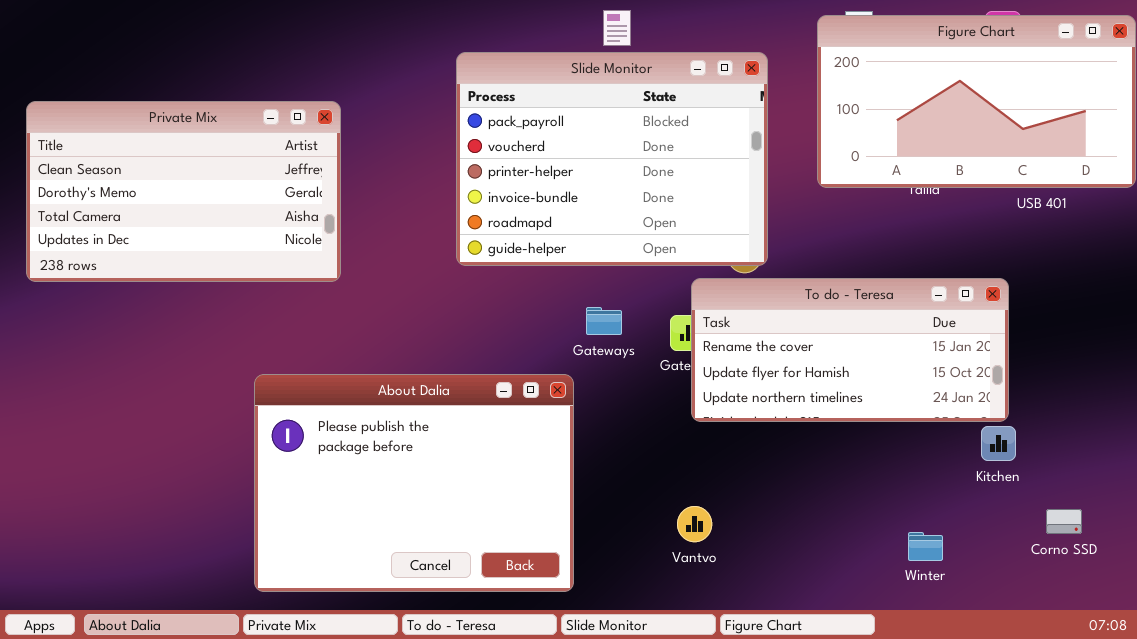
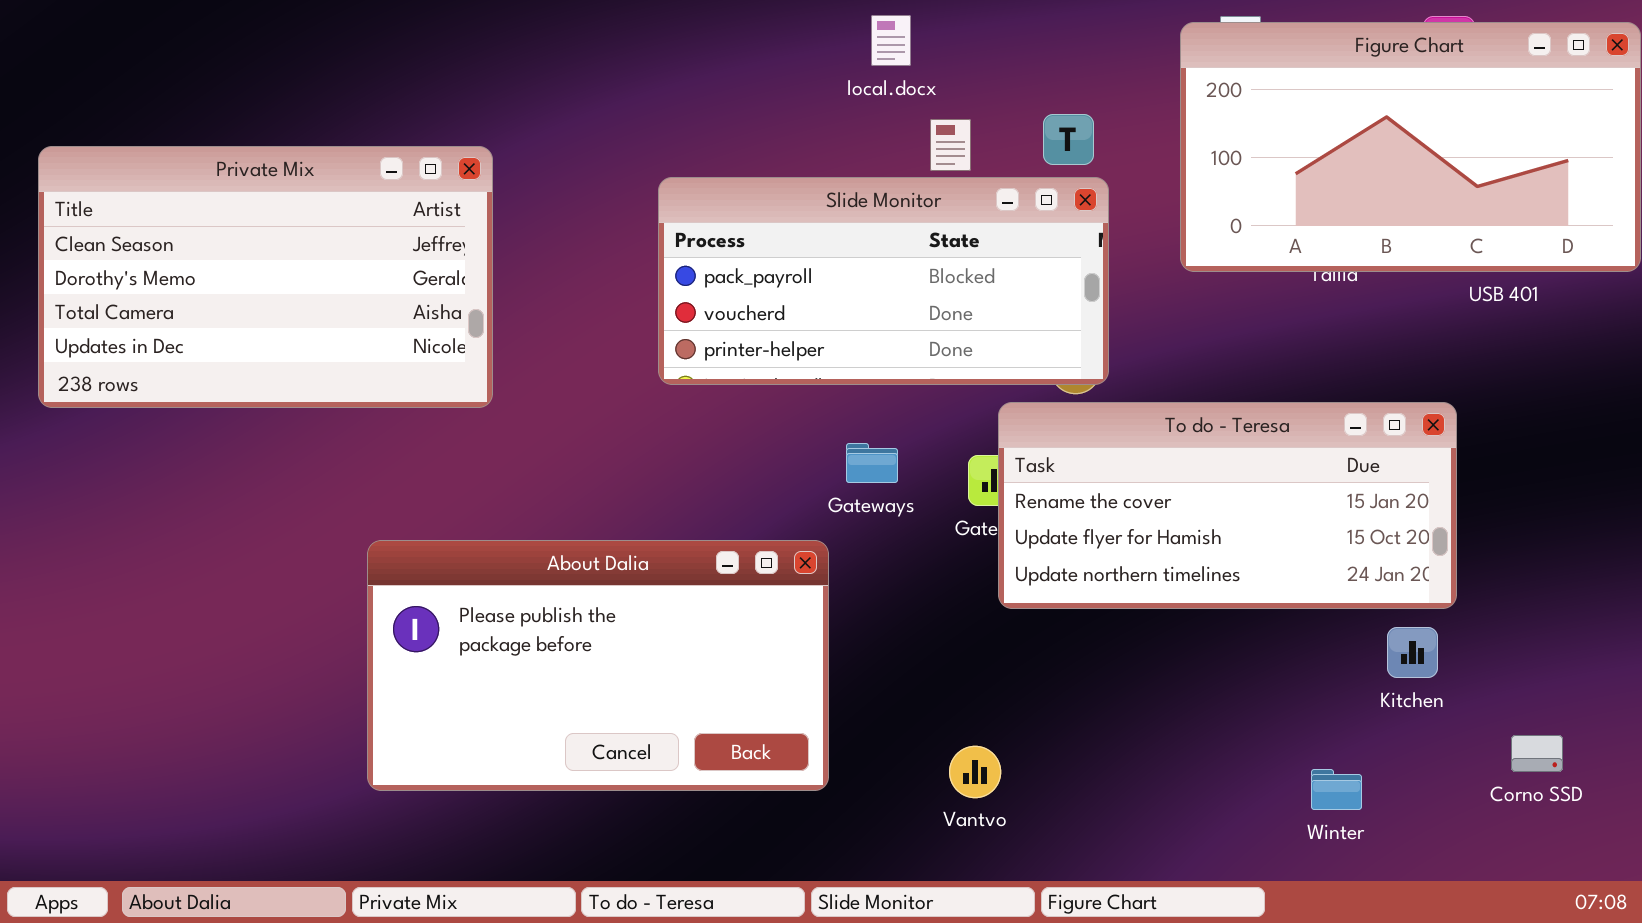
Slide Monitor: [456,52,768,266] -> [658,177,1109,385], resized
About Dalia: [254,374,574,592] -> [367,540,829,791], resized
Kitchen: [981,426,1016,461] -> [1387,627,1438,678], moved
Vantvo: [677,506,712,542] -> [949,746,1001,798], moved

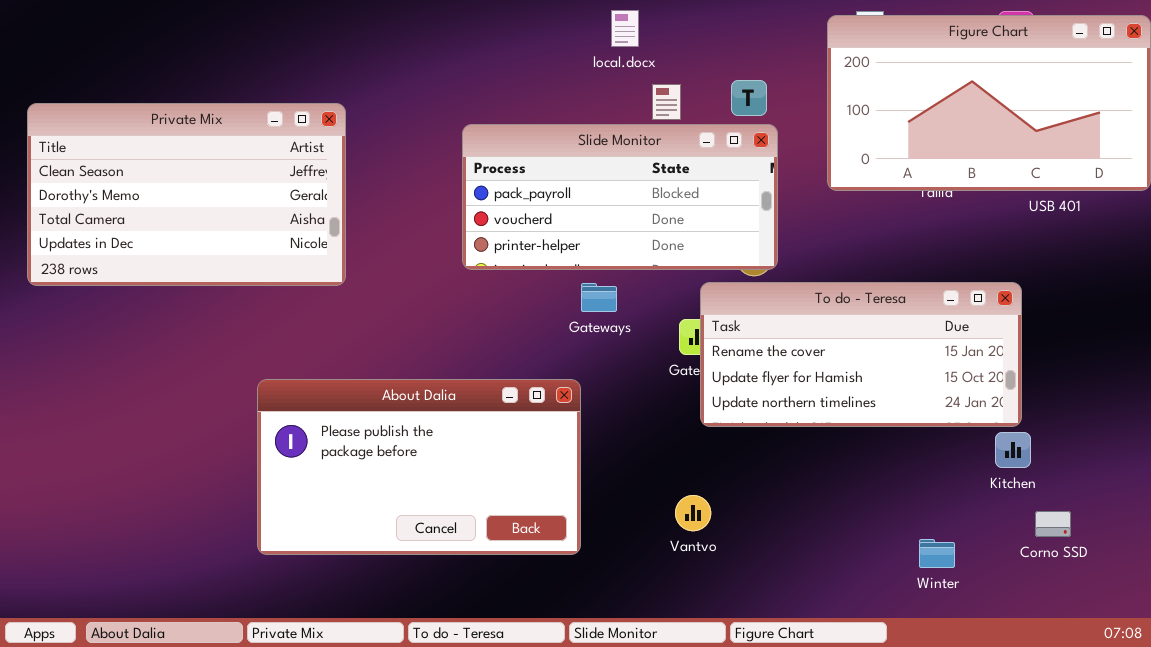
Gateways: [846,443,898,483] -> [581,283,617,312], moved
Kitchen: [1387,627,1438,678] -> [995,432,1031,468], moved
Corno SSD: [1511,735,1563,772] -> [1035,511,1071,537], moved
Vantvo: [949,746,1001,798] -> [675,495,711,531], moved

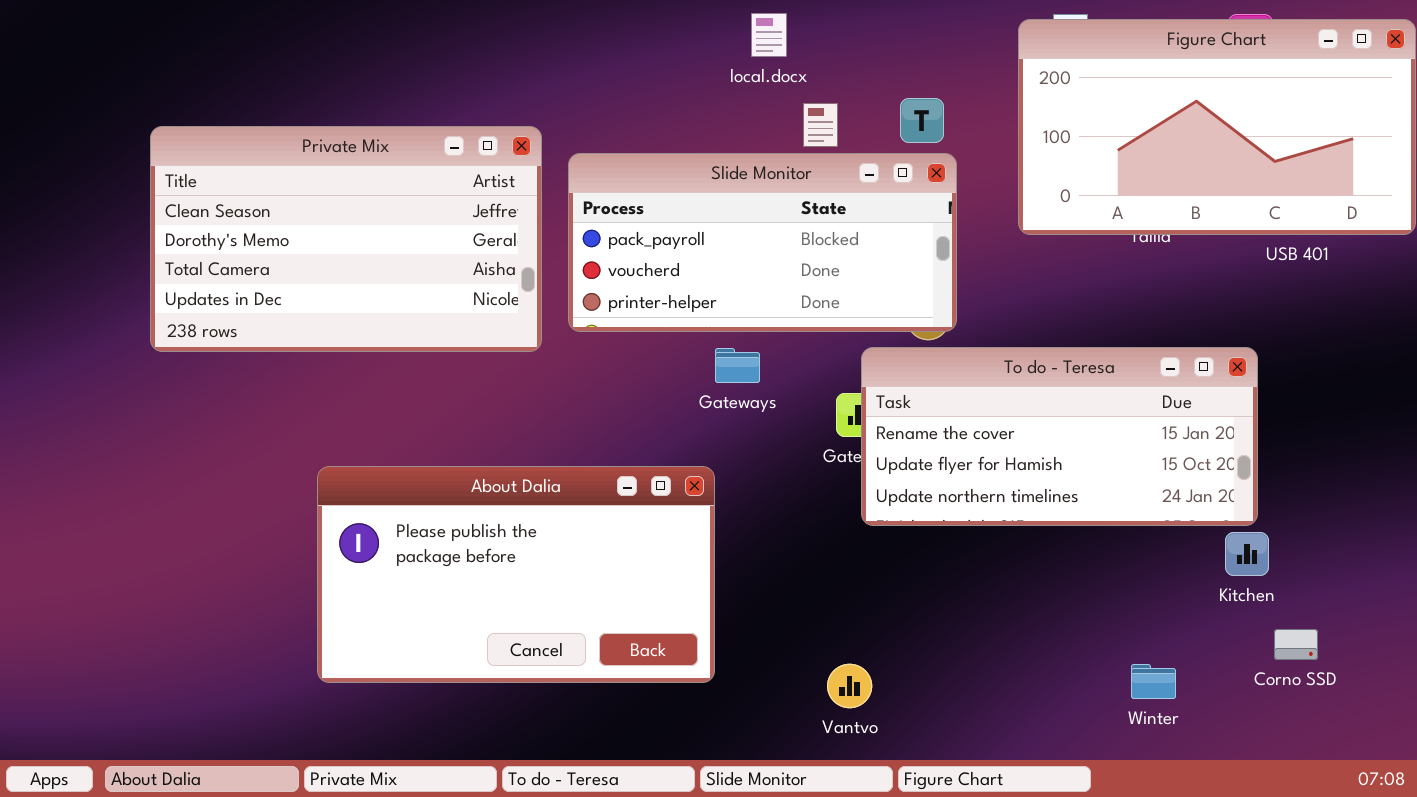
Private Mix: [27,103,346,286] -> [150,126,542,352], moved
Vantvo: [675,495,711,531] -> [827,664,872,708], moved

